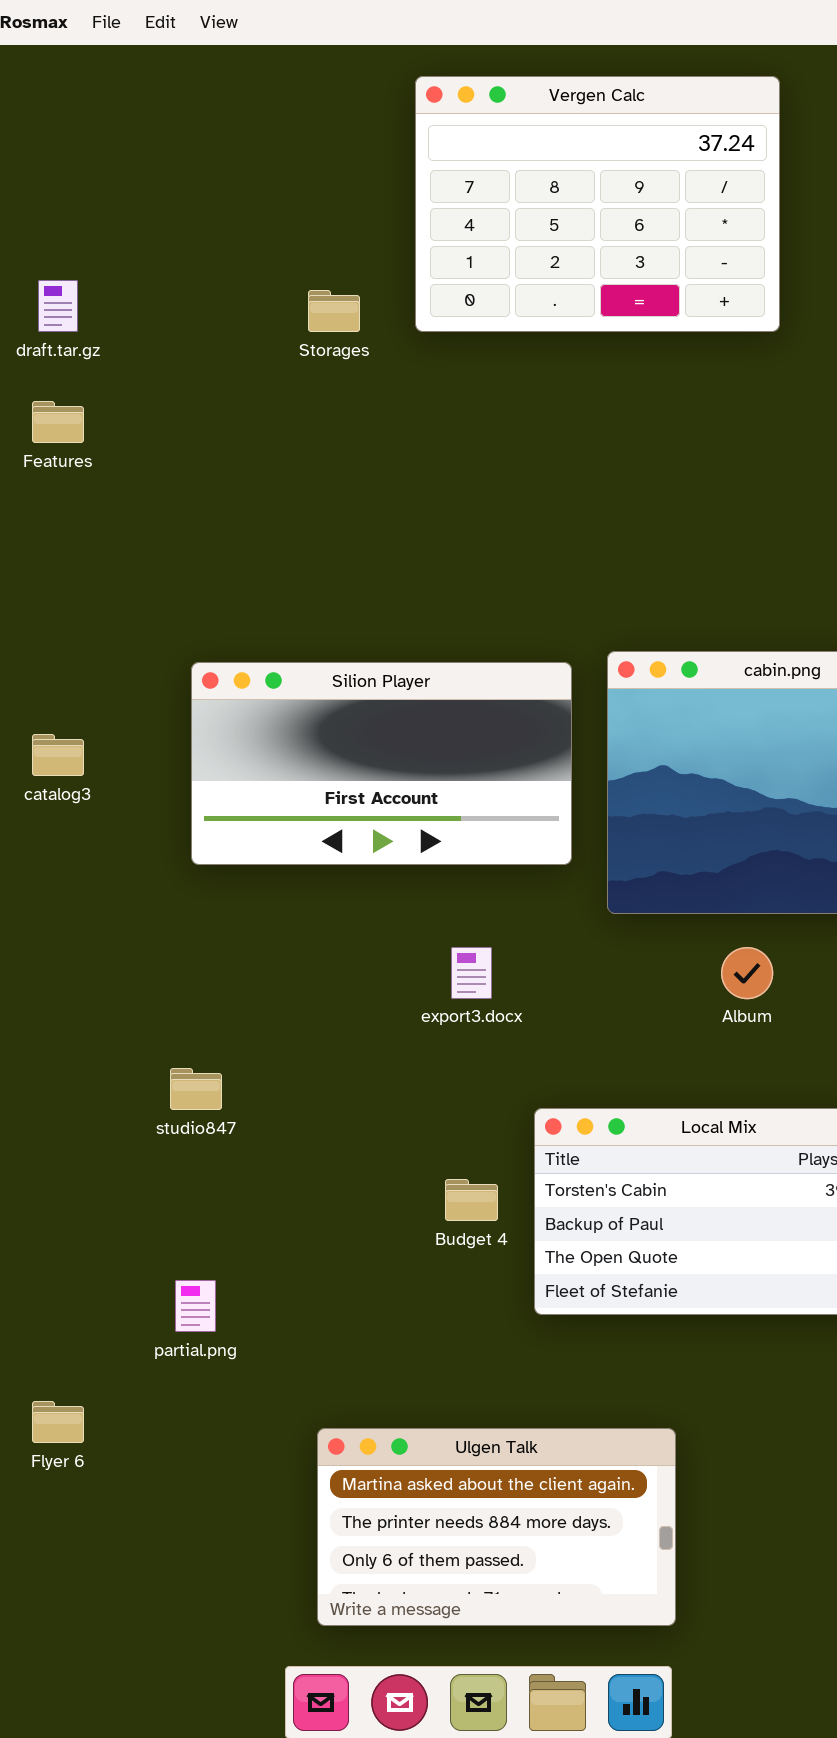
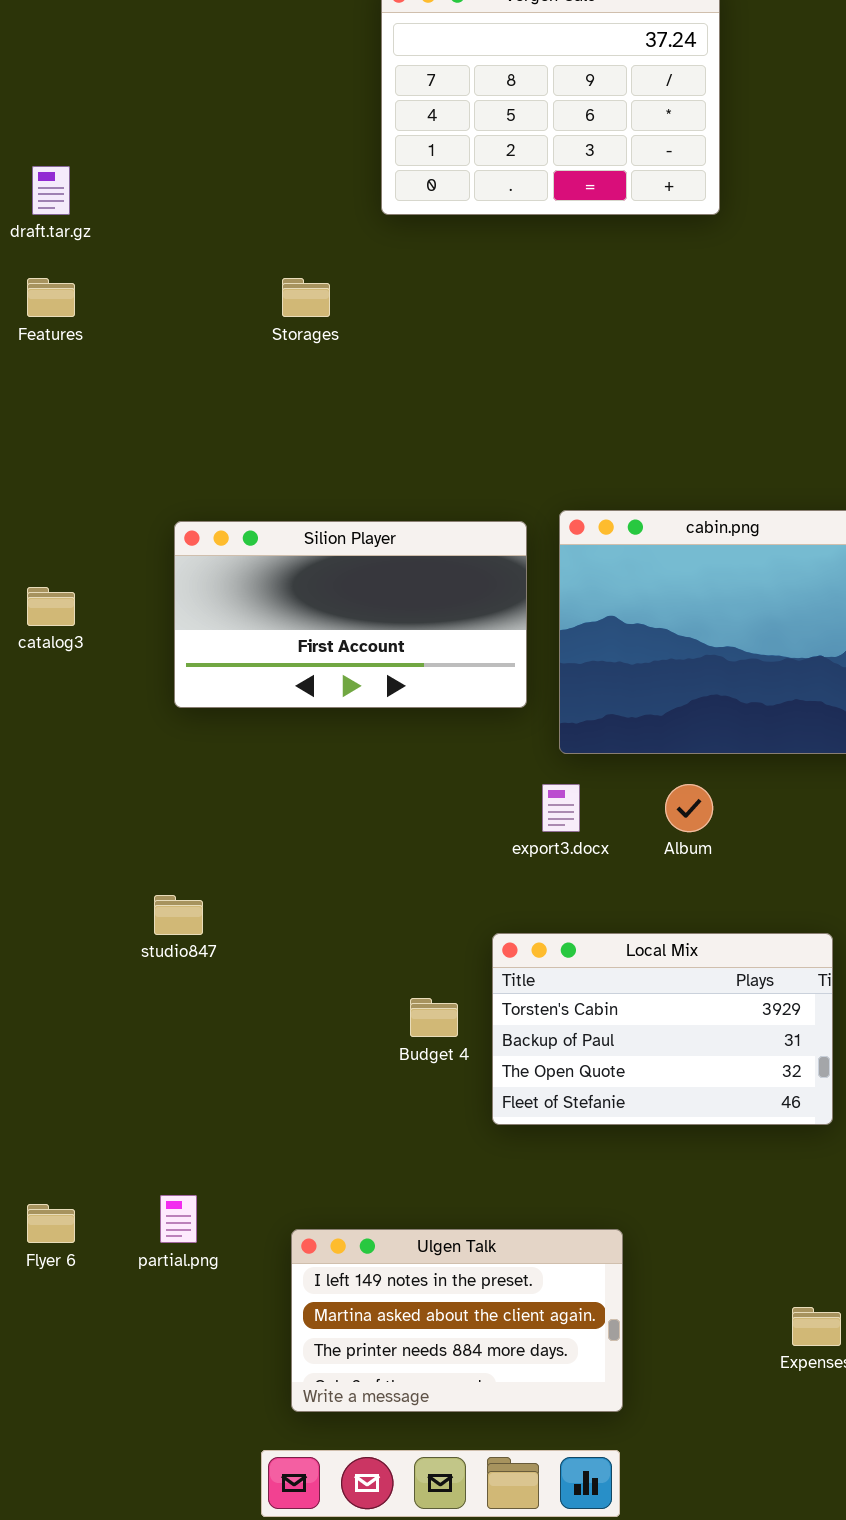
Storages: [308,290,360,332] -> [282,278,330,317], moved
export3.docx: [451,947,492,999] -> [542,784,580,832], moved
partial.png: [175,1280,216,1332] -> [160,1195,197,1243], moved
Ulgen Talk: [317,1428,676,1626] -> [291,1229,623,1412], scrolled up 1 row

